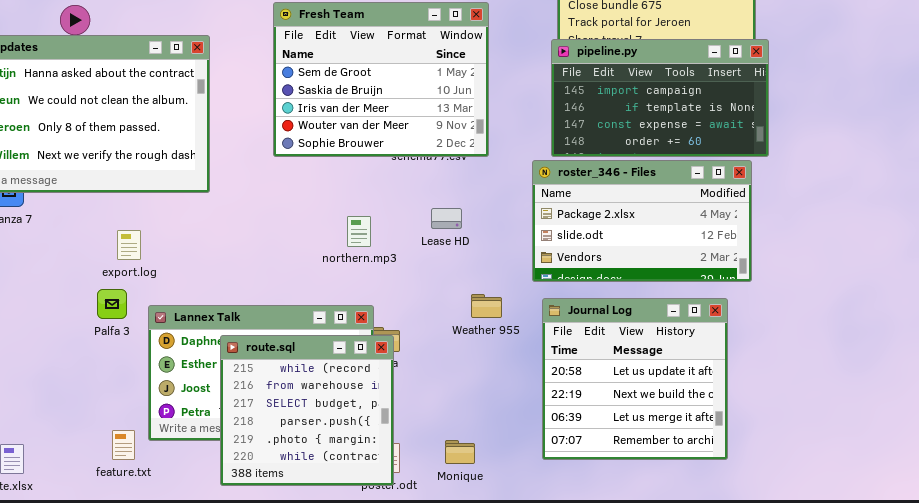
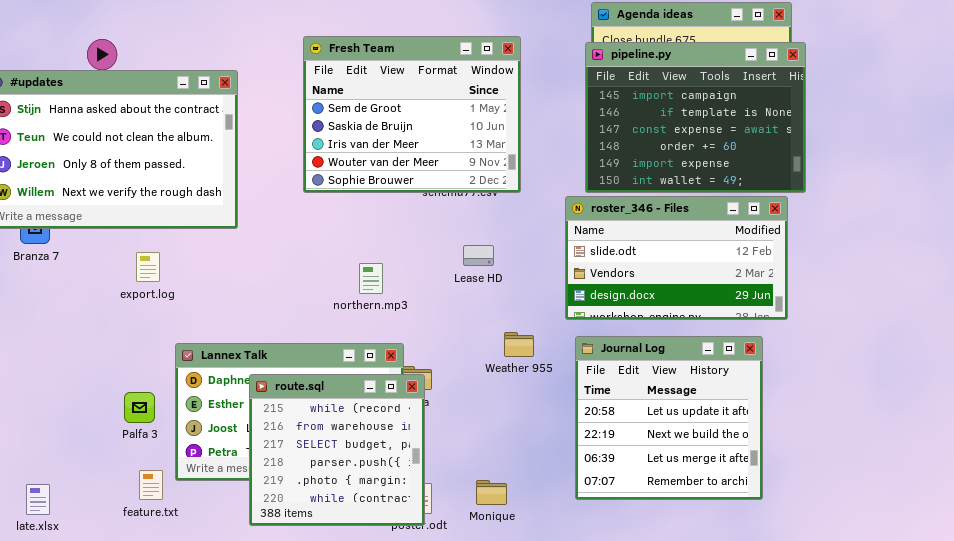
pipeline.py: [551,39,769,157] -> [585,42,806,193], resized
roster_346 - Files: [532,160,752,282] -> [565,196,788,320], scrolled down 1 row
northern.mp3: [347,216,371,247] -> [359,263,383,294], moved
export.log: [117,230,141,260] -> [136,252,160,282], moved
Palfa 3: [97,289,127,319] -> [124,392,155,423], moved

